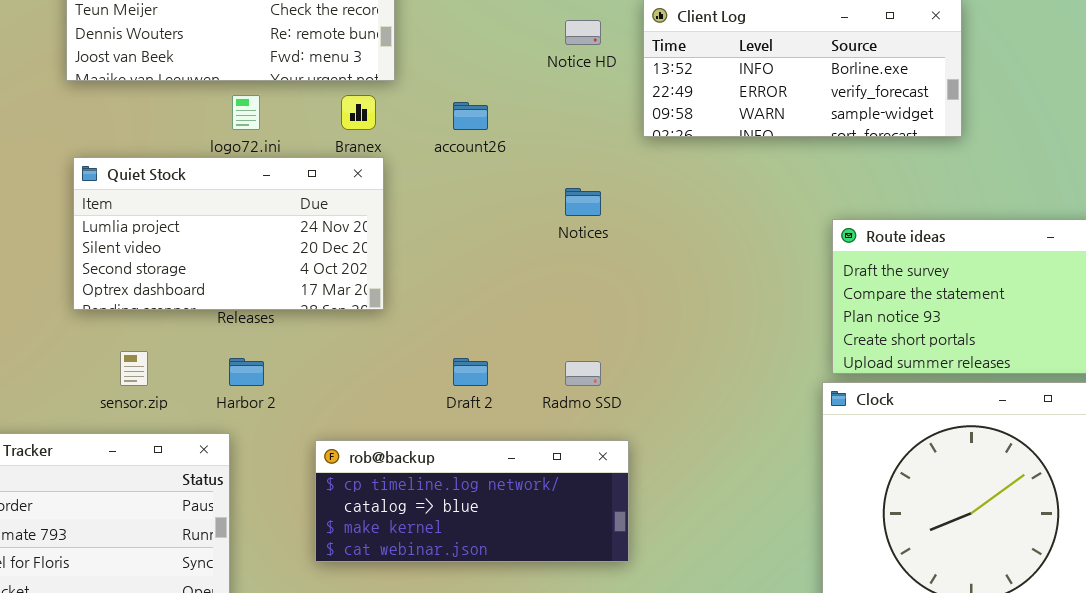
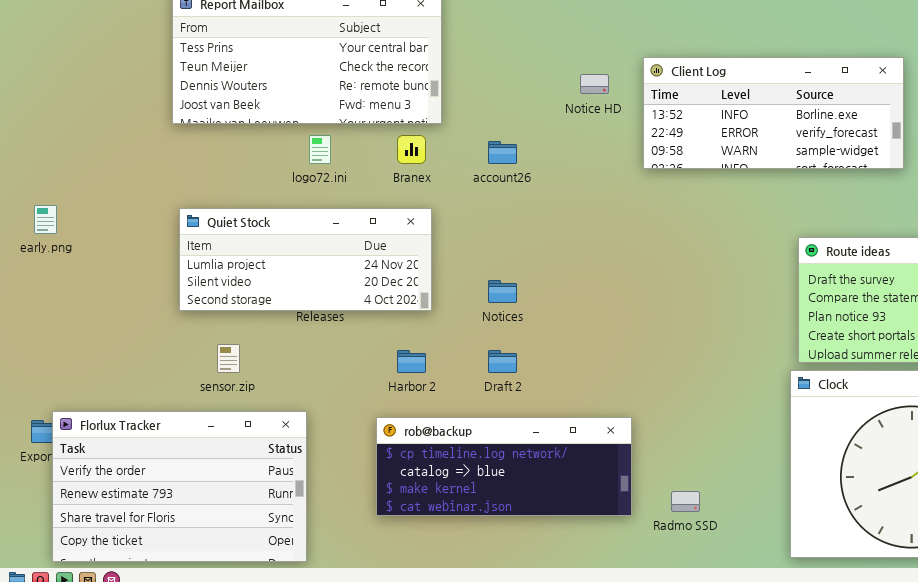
Quiet Stock: [73,157,384,310] -> [179,208,432,311], resized
Notices: [565,188,601,216] -> [488,280,517,303], moved
Harbor 2: [229,358,264,386] -> [397,350,426,373], moved
Radmo SSD: [565,361,601,386] -> [671,491,700,512], moved

